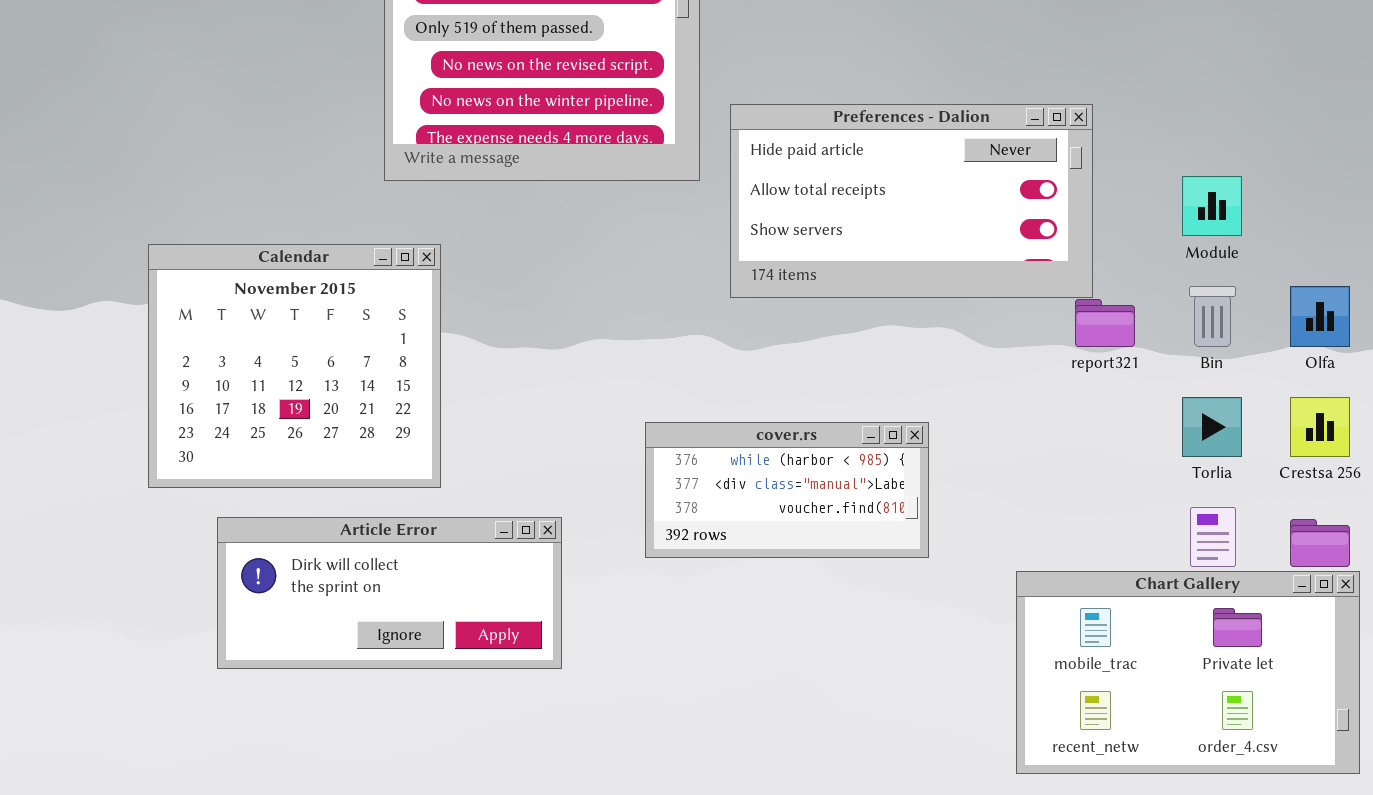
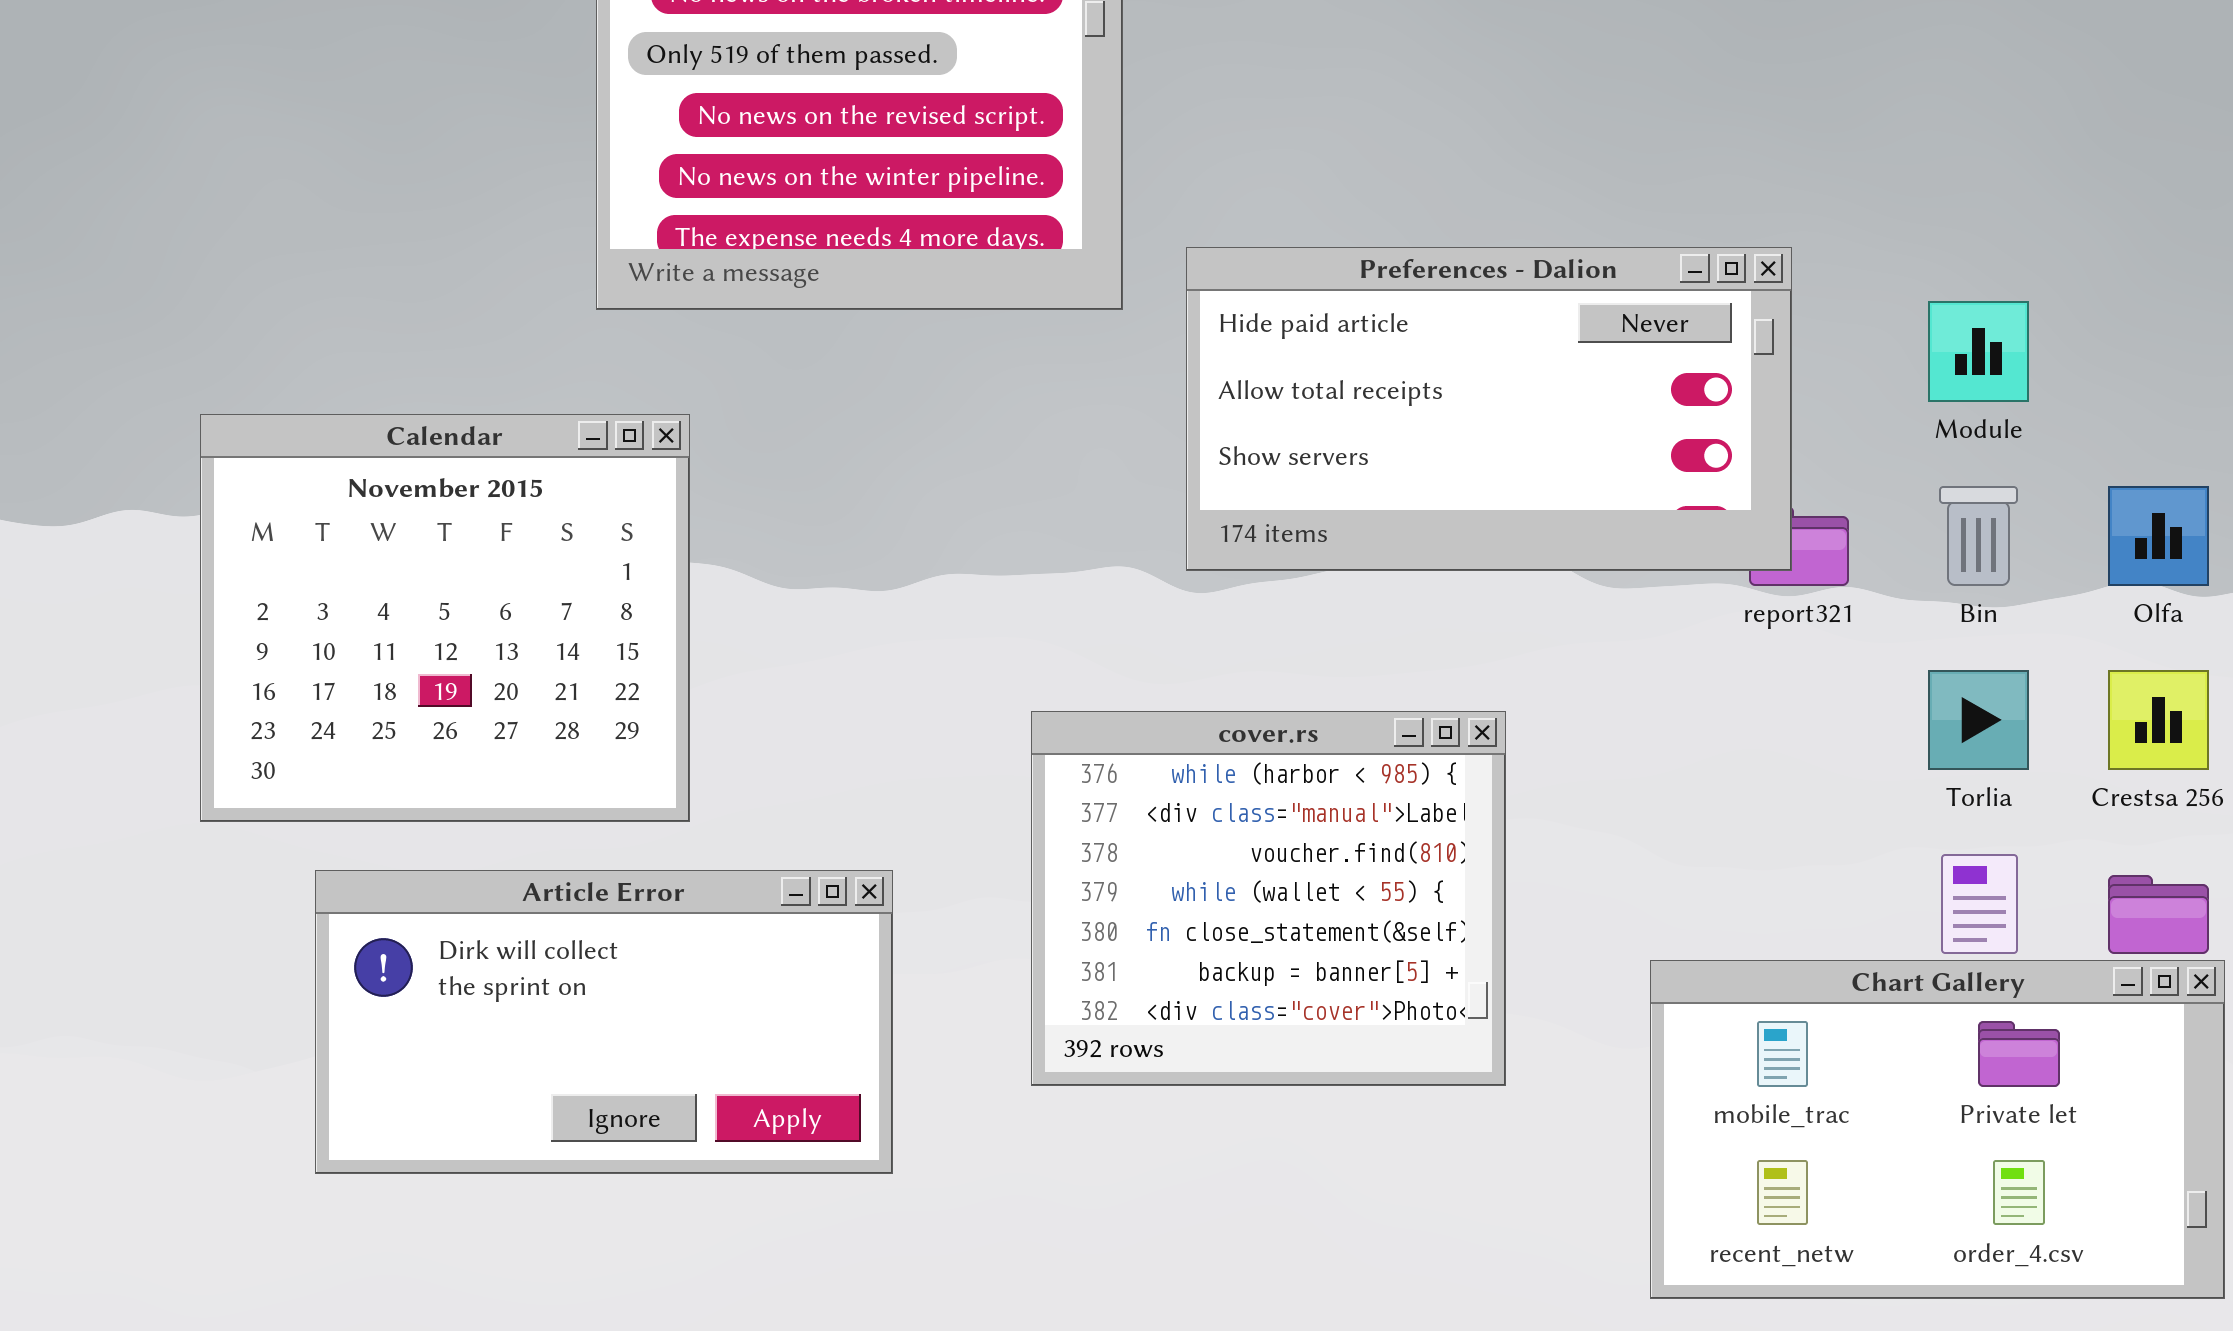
Preferences - Dalion: [730,104,1093,298] -> [1186,247,1792,571], moved
cover.rs: [645,422,929,558] -> [1031,711,1506,1086], resized
Article Error: [217,517,562,669] -> [315,870,893,1174], resized

